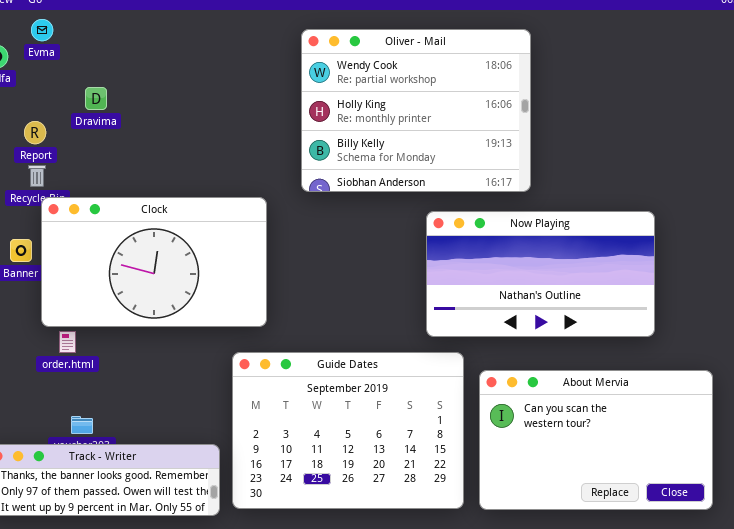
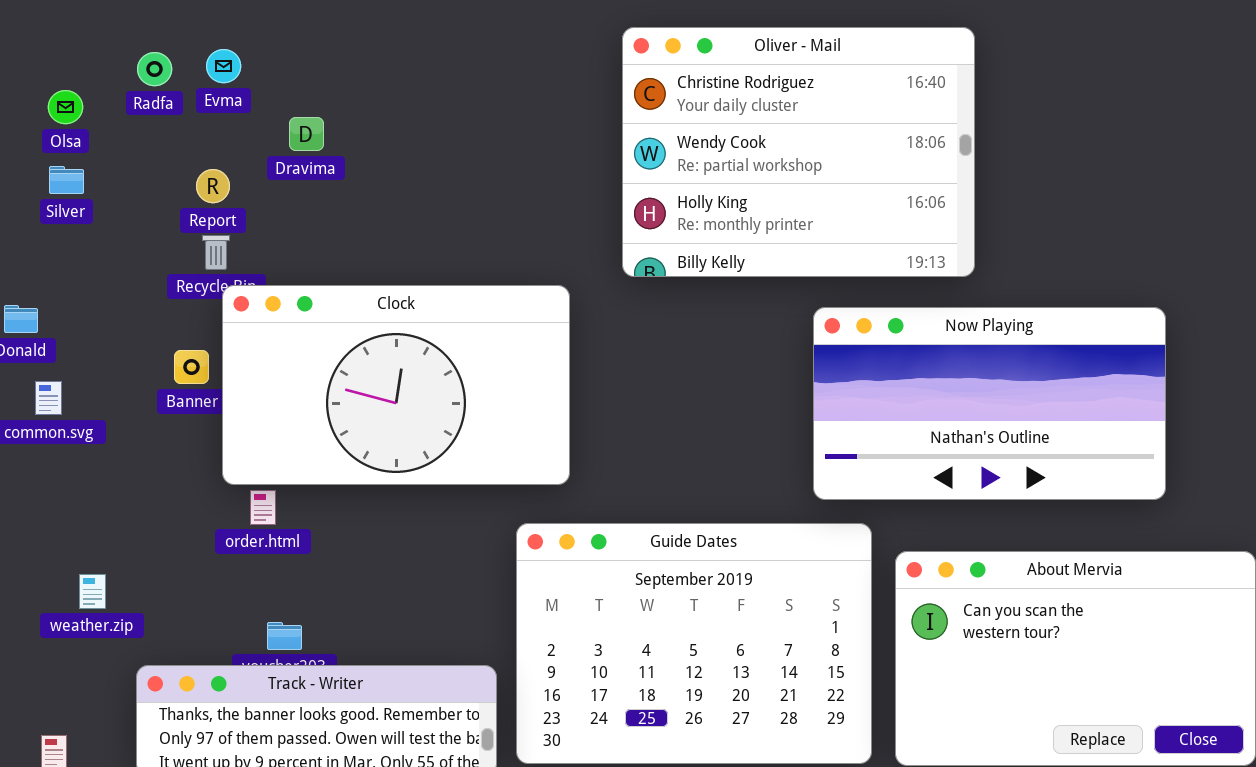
Evma: [31,19,53,41] -> [206,49,241,83], moved
Oliver - Mail: [301,29,531,192] -> [622,27,975,277], scrolled up 1 row

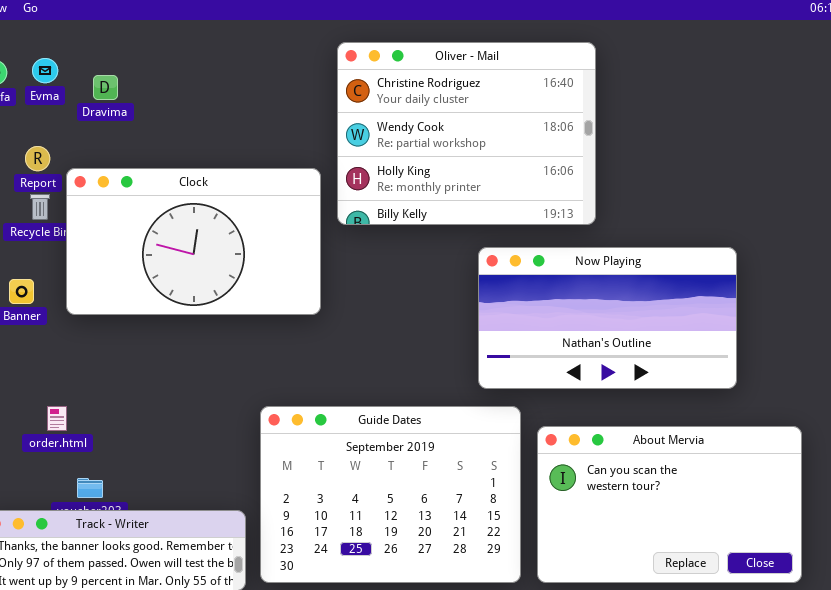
Dravima: [289,117,324,151] -> [93,75,118,100], moved
Clock: [222,285,570,485] -> [66,168,321,315], moved
order.html: [250,490,276,525] -> [47,406,67,431], moved

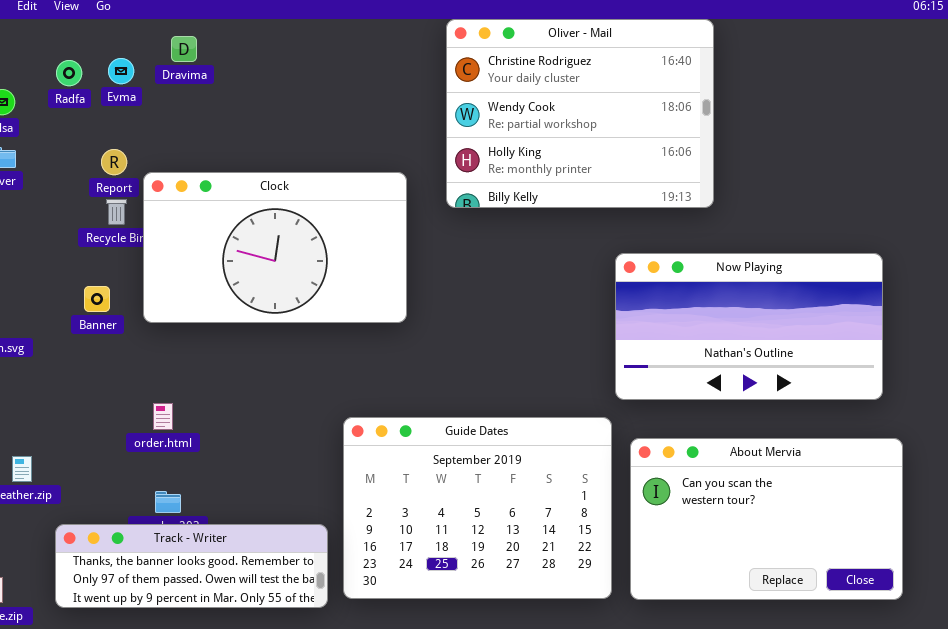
Oliver - Mail: [337,42,596,225] -> [446,19,714,208], moved
Dravima: [93,75,118,100] -> [171,36,197,62], moved
Now Playing: [478,247,737,389] -> [615,253,883,400], moved
order.html: [47,406,67,431] -> [153,403,173,430], moved

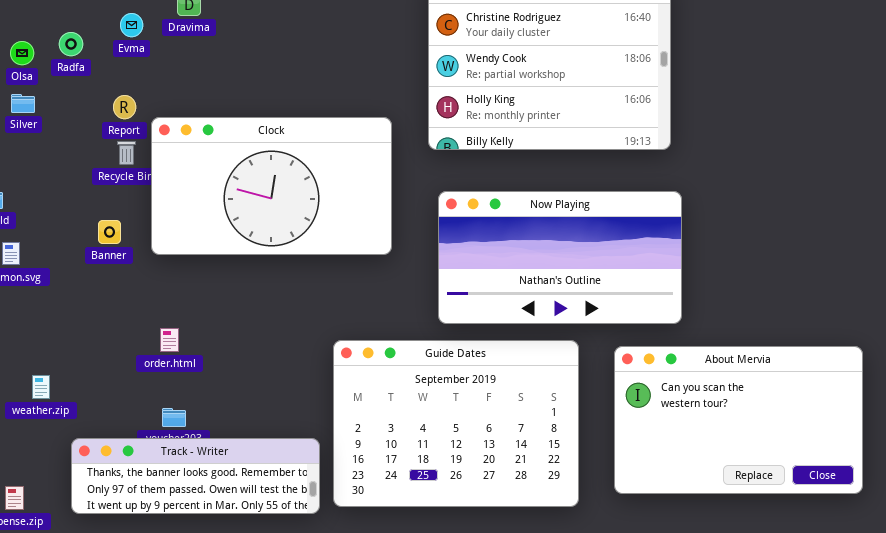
Radfa: [56,60,82,86] -> [59,32,83,56], moved
Now Playing: [615,253,883,400] -> [438,191,682,324], moved
About Mervia: [630,438,903,600] -> [614,346,863,494], moved

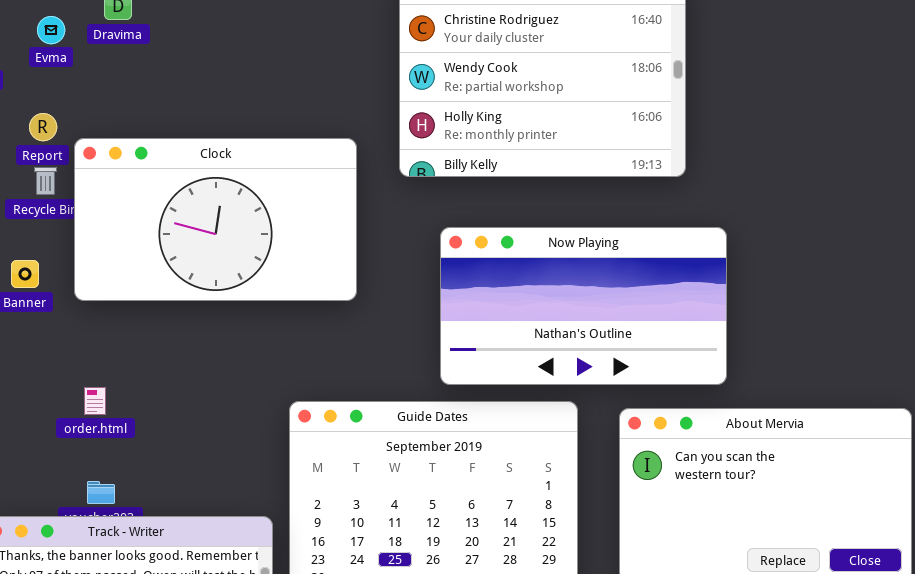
Now Playing: [438,191,682,324] -> [440,227,727,385], moved

